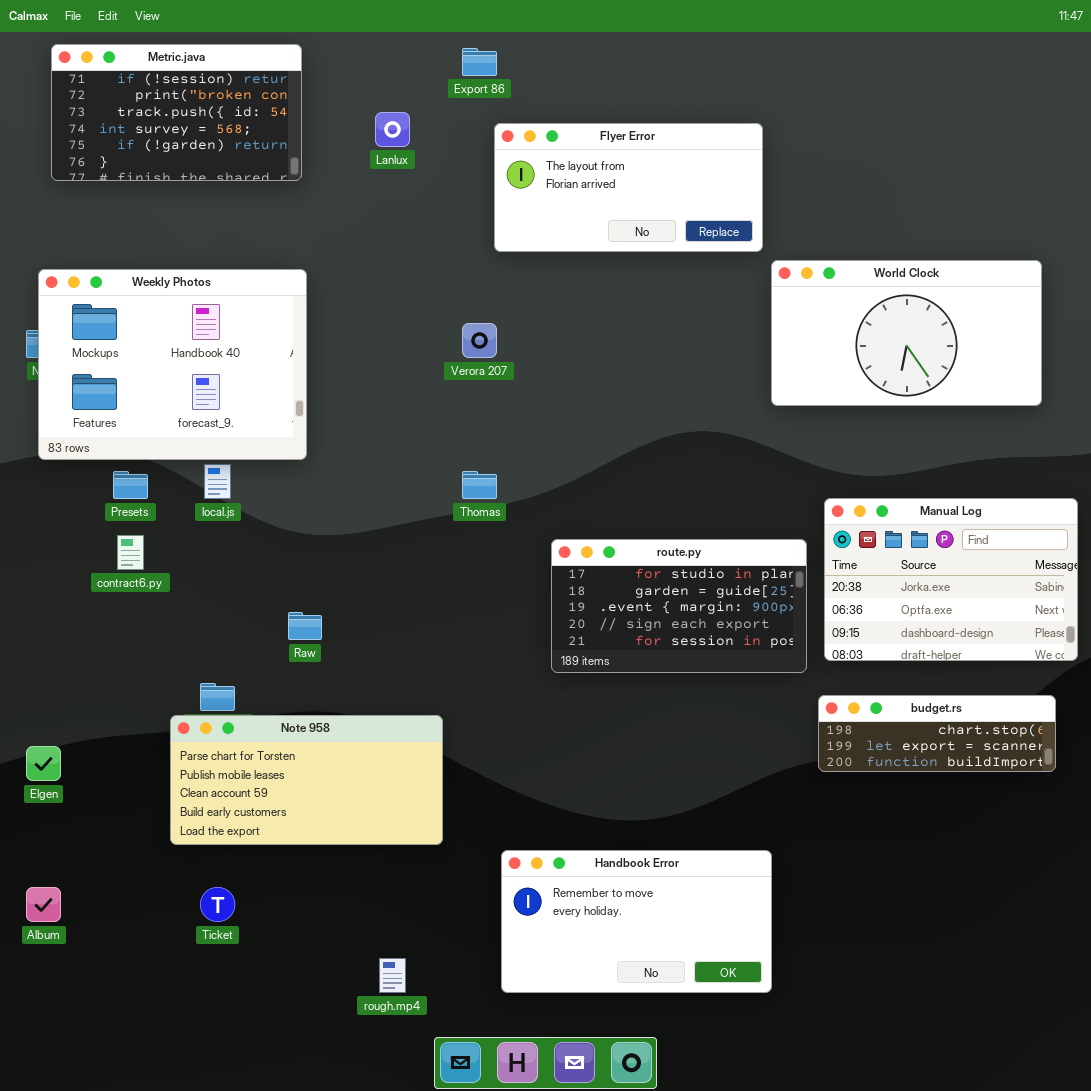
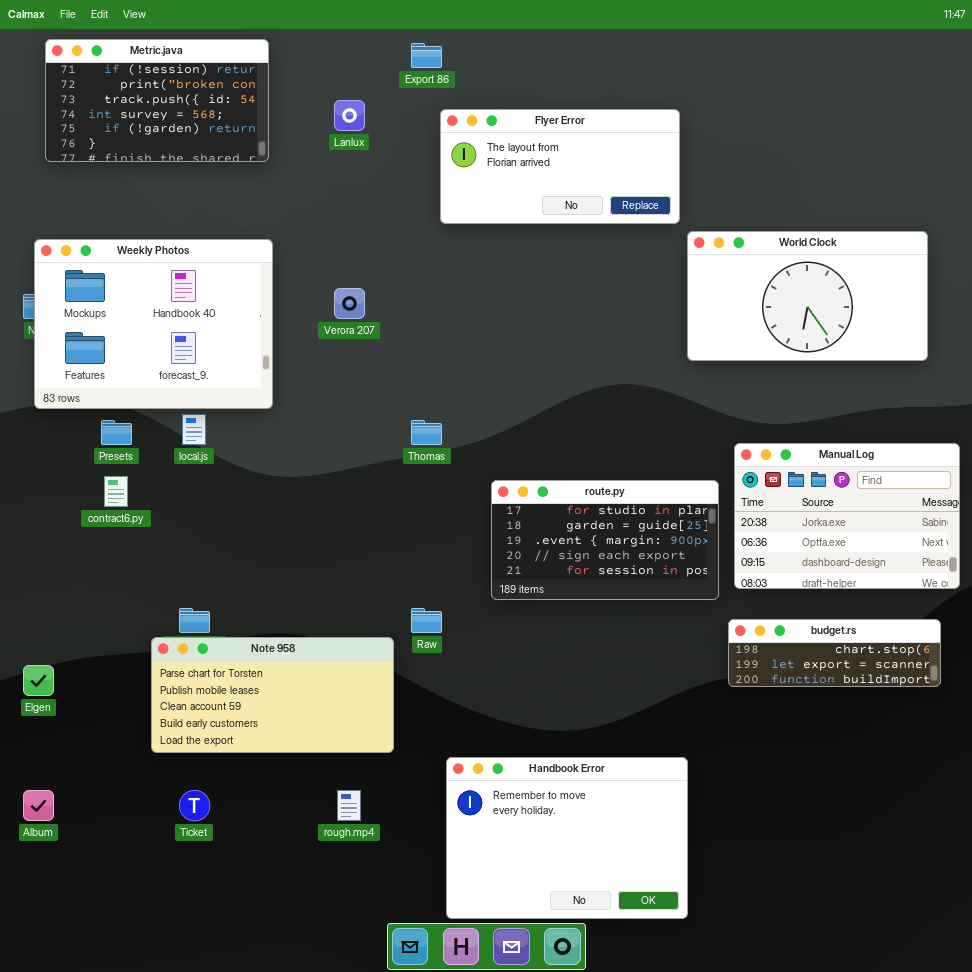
Verora 207: [462,323,497,358] -> [334,288,365,319], moved
Raw: [288,612,322,640] -> [411,608,442,633], moved
Handbook Error: [501,850,772,993] -> [446,757,688,919], resized
rough.mp4: [379,958,406,993] -> [337,790,361,821], moved

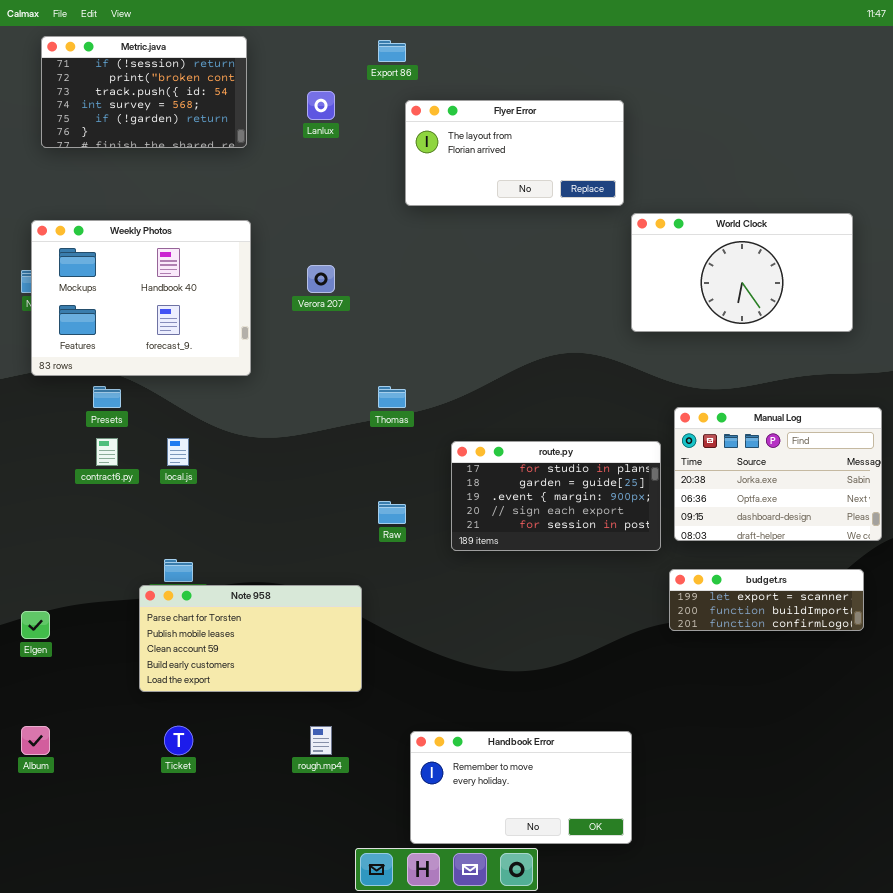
local.js: [182,414,206,445] -> [167,438,189,466], moved
Raw: [411,608,442,633] -> [378,501,406,524], moved
budget.rs: [728,619,941,687] -> [669,569,864,631], scrolled down 1 row
Handbook Error: [446,757,688,919] -> [410,731,632,844], resized

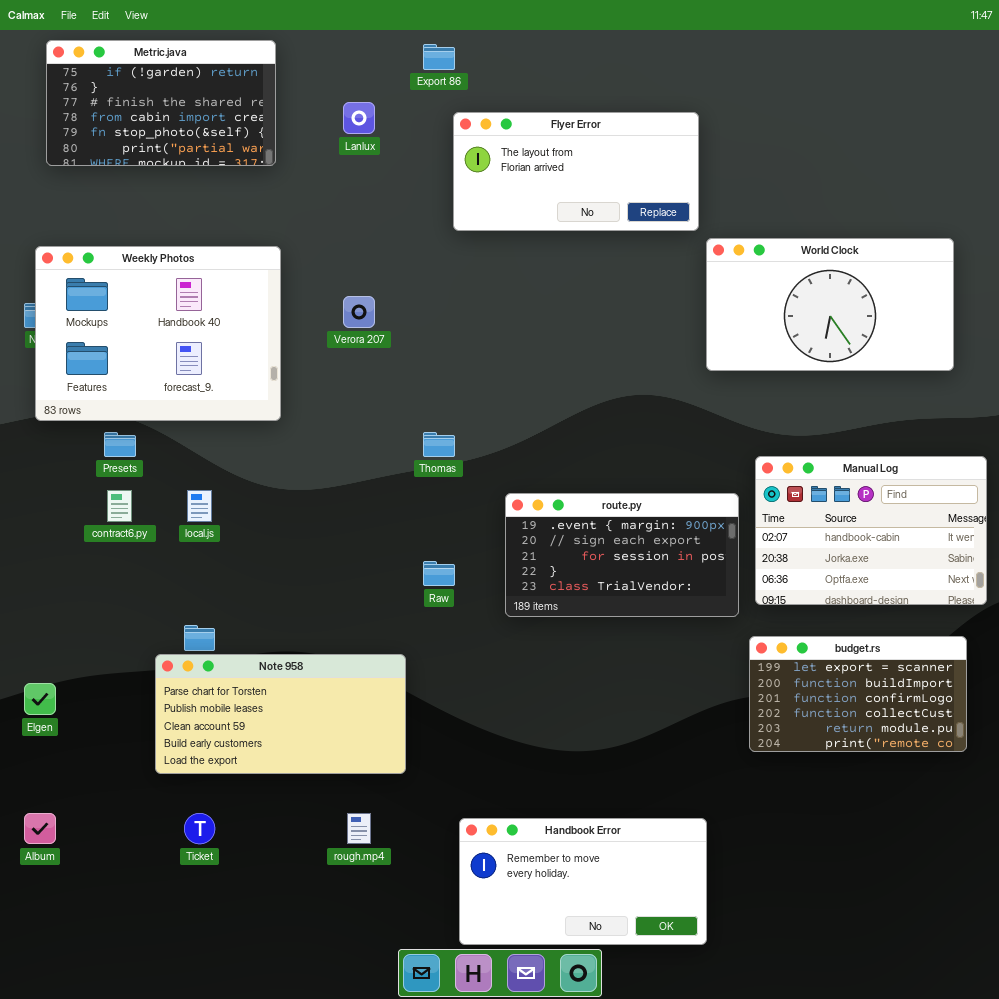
Metric.java: [41,36,247,148] -> [46,40,276,166], scrolled down 4 rows
Manual Log: [674,407,882,541] -> [755,456,987,605], scrolled up 1 row
route.py: [451,441,661,551] -> [505,493,739,617], scrolled down 2 rows
budget.rs: [669,569,864,631] -> [749,636,967,752], resized

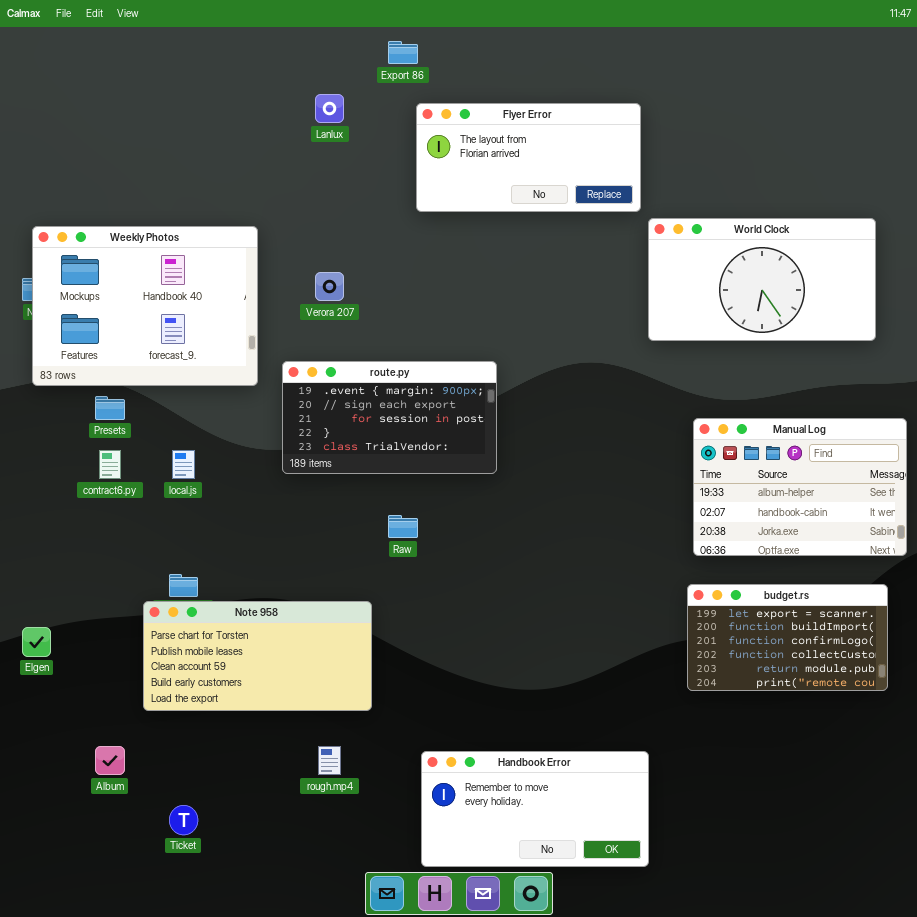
Metric.java: [46,40,276,166] -> none, closed
Manual Log: [755,456,987,605] -> [693,418,907,556], scrolled up 1 row
route.py: [505,493,739,617] -> [282,361,497,474], moved
Album: [24,813,56,844] -> [95,746,125,775], moved
Ticket: [184,813,215,844] -> [169,805,198,835], moved

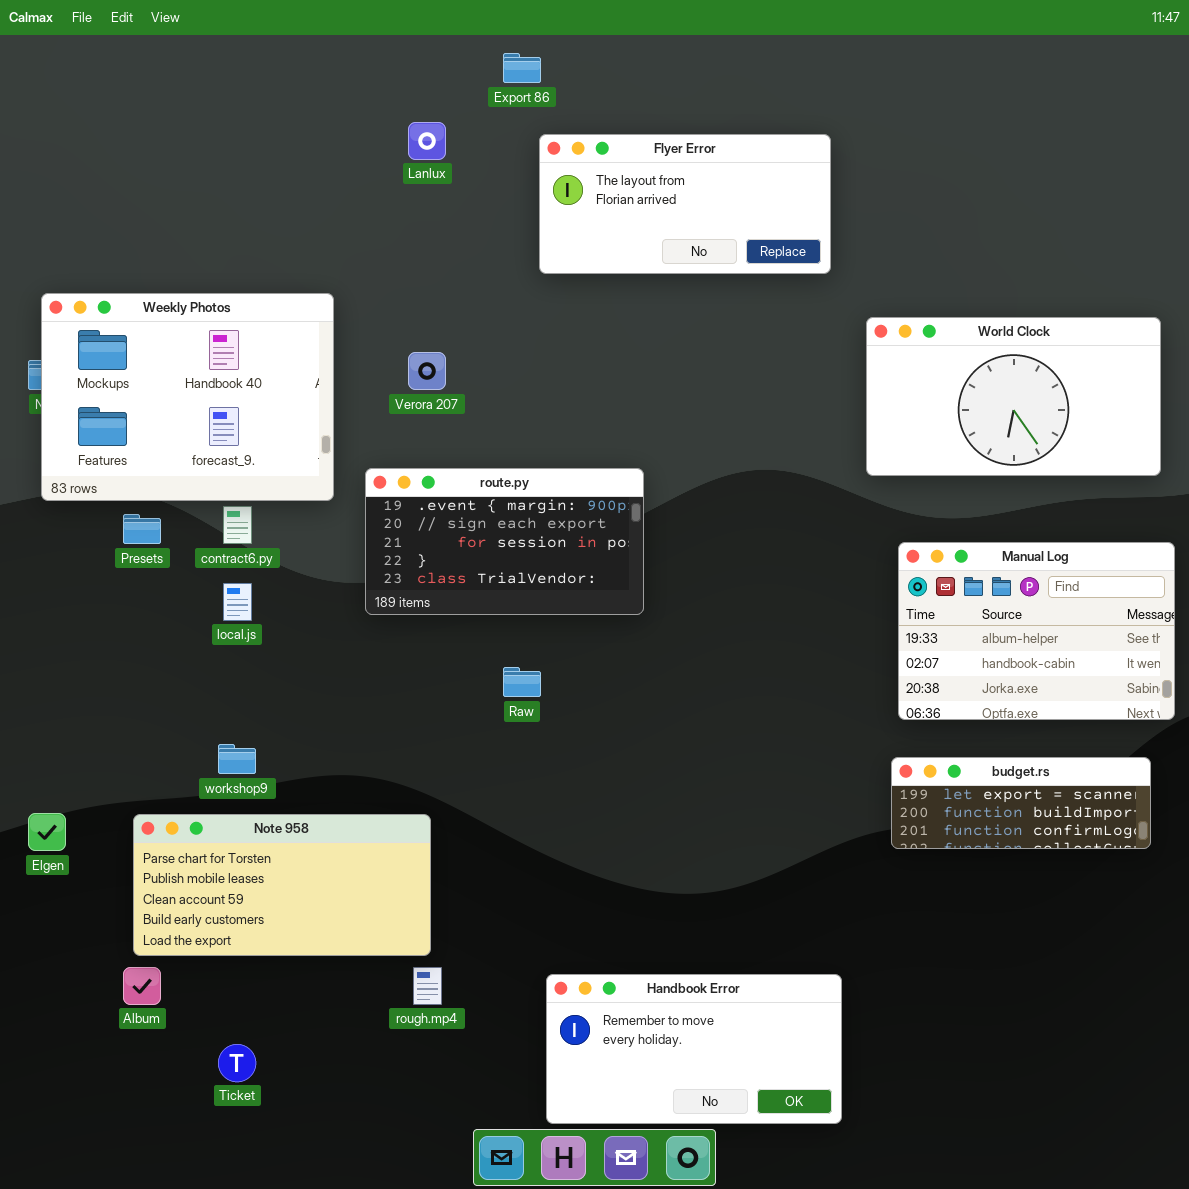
World Clock: [648,218,876,341] -> [866,317,1161,476], moved
contract6.py: [99,450,121,479] -> [223,506,252,544], moved
budget.rs: [687,584,888,691] -> [891,757,1151,849], resized
Note 958: [143,601,372,711] -> [133,814,431,956], moved

